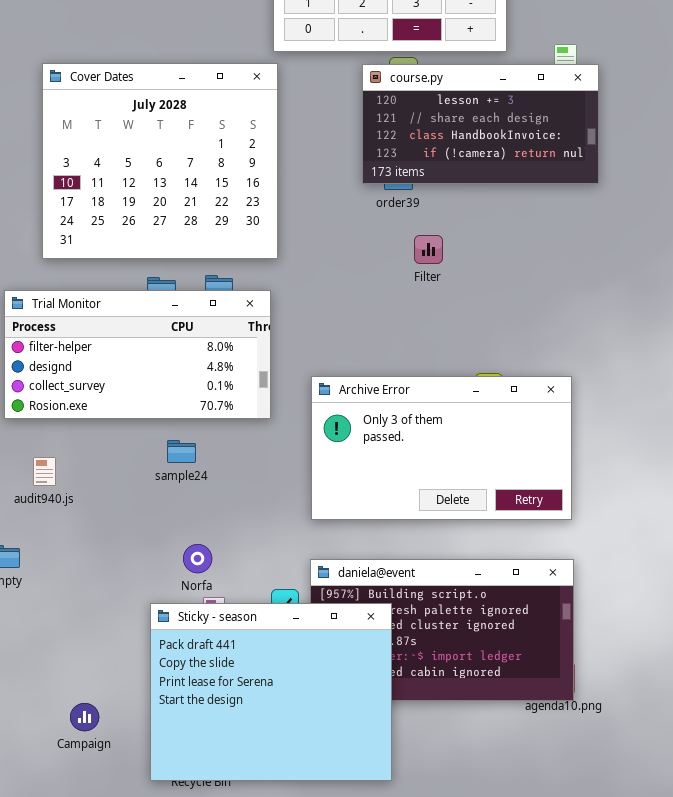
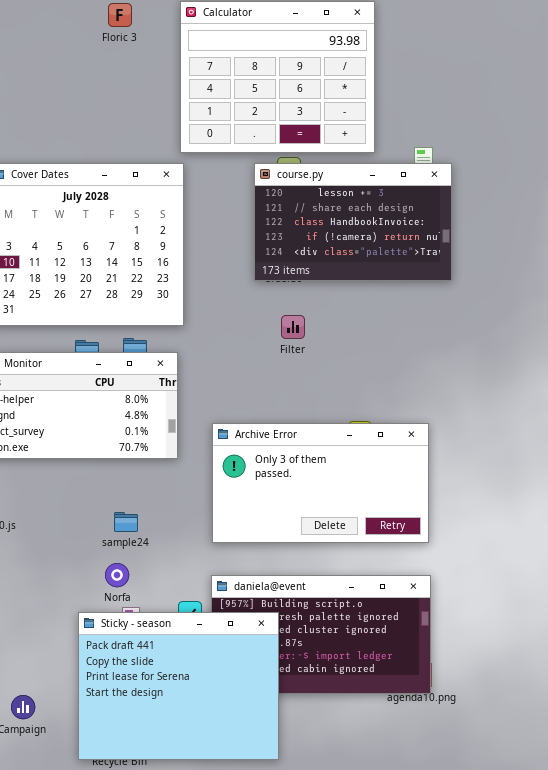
course.py: [362,64,599,184] -> [254,163,452,281], resized
Filter: [414,235,443,264] -> [281,315,305,339], moved
sample24: [167,440,196,463] -> [114,512,138,532], moved

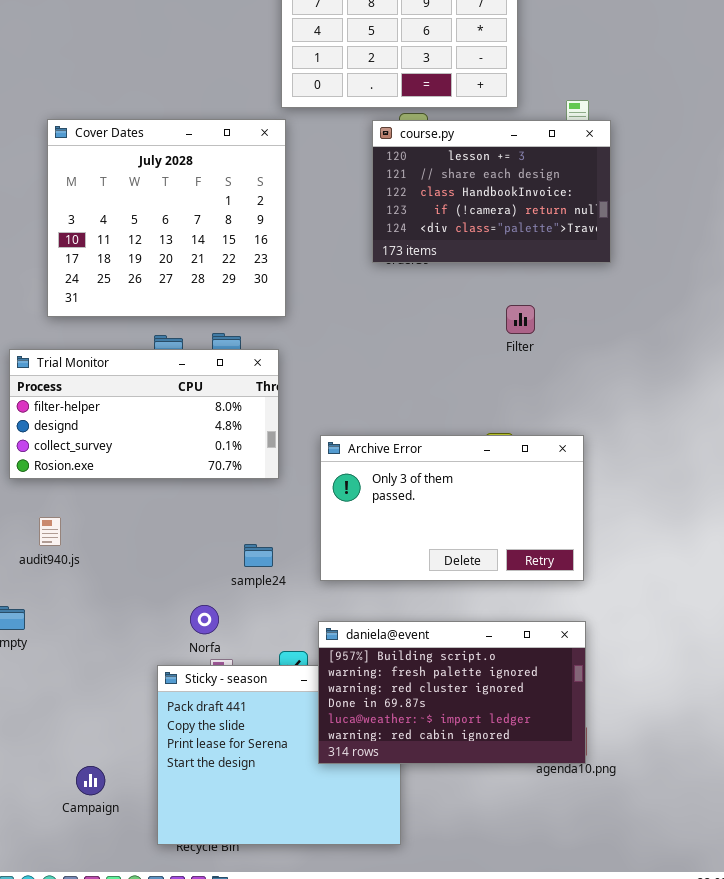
Filter: [281,315,305,339] -> [506,305,535,334], moved
sample24: [114,512,138,532] -> [244,544,273,567], moved
daniela@event: [211,575,431,694] -> [318,621,586,764], raised

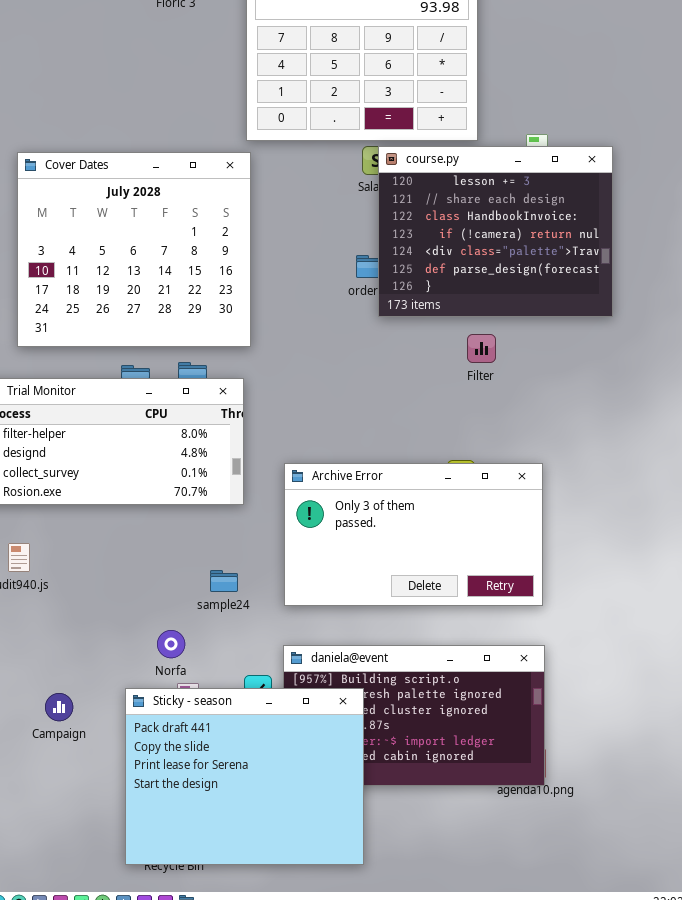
course.py: [372,120,611,263] -> [378,146,613,317], moved, resized
Sticky - season: [157,665,401,845] -> [125,688,364,865], raised
Campaign: [76,766,105,795] -> [45,693,73,721], moved

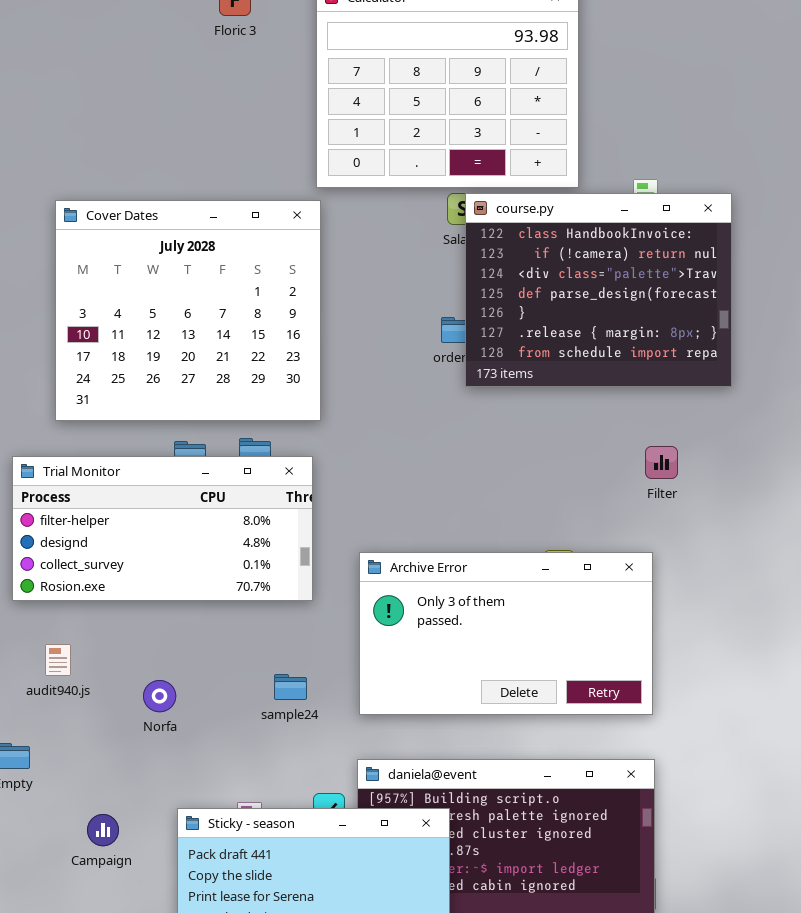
course.py: [378,146,613,317] -> [465,193,732,387], scrolled down 2 rows
Filter: [467,334,496,363] -> [645,446,678,479], moved
Norfa: [157,630,185,658] -> [143,680,176,712], moved

